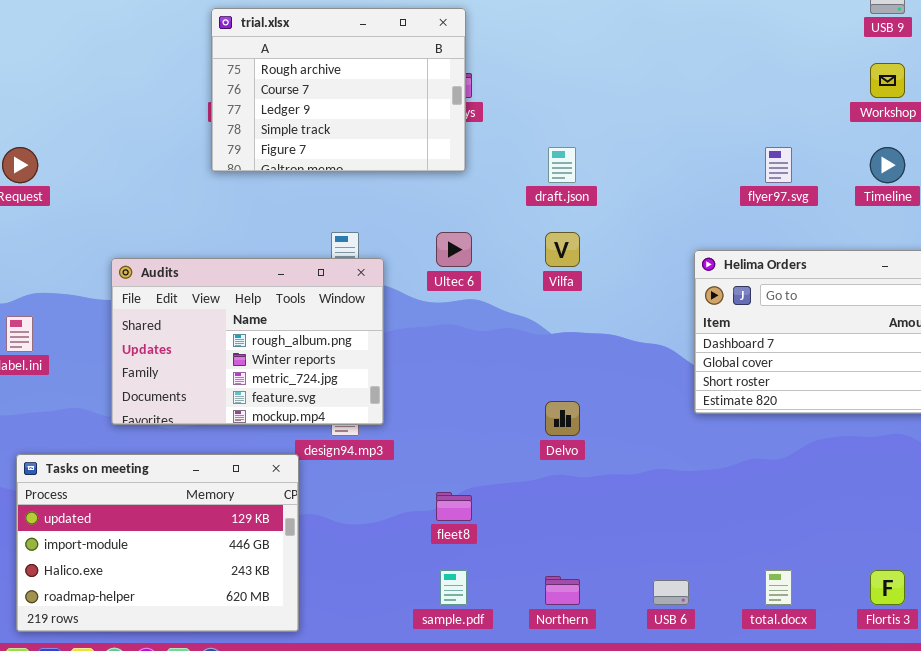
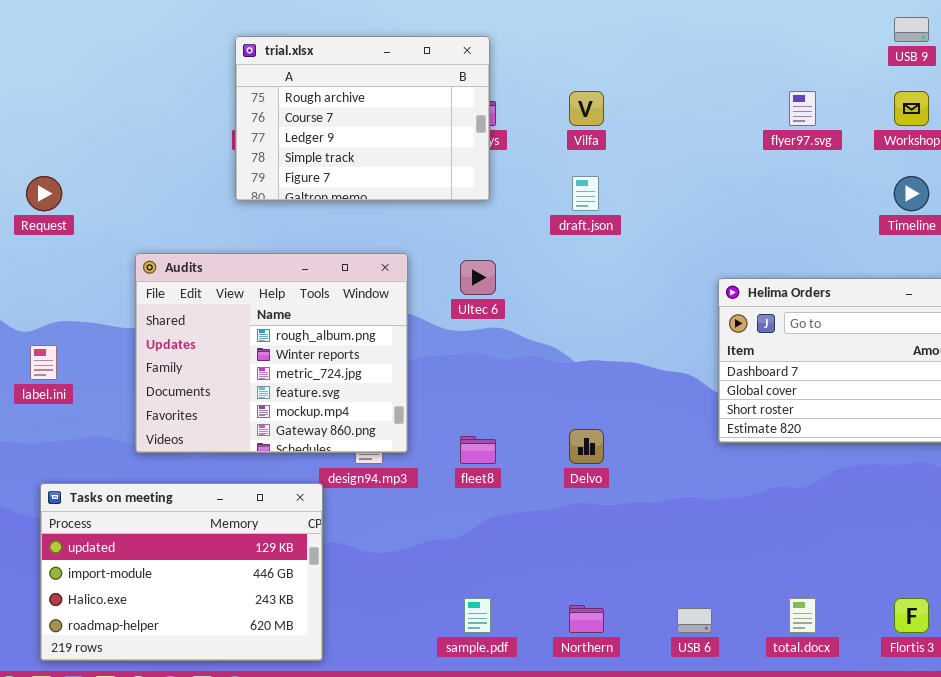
flyer97.svg: [765,147,792,183] -> [789,91,816,126], moved
Vilfa: [545,232,580,267] -> [569,91,604,126], moved
Audits: [111,258,384,425] -> [135,253,408,453], resized
fleet8: [436,492,472,521] -> [460,436,496,464], moved

